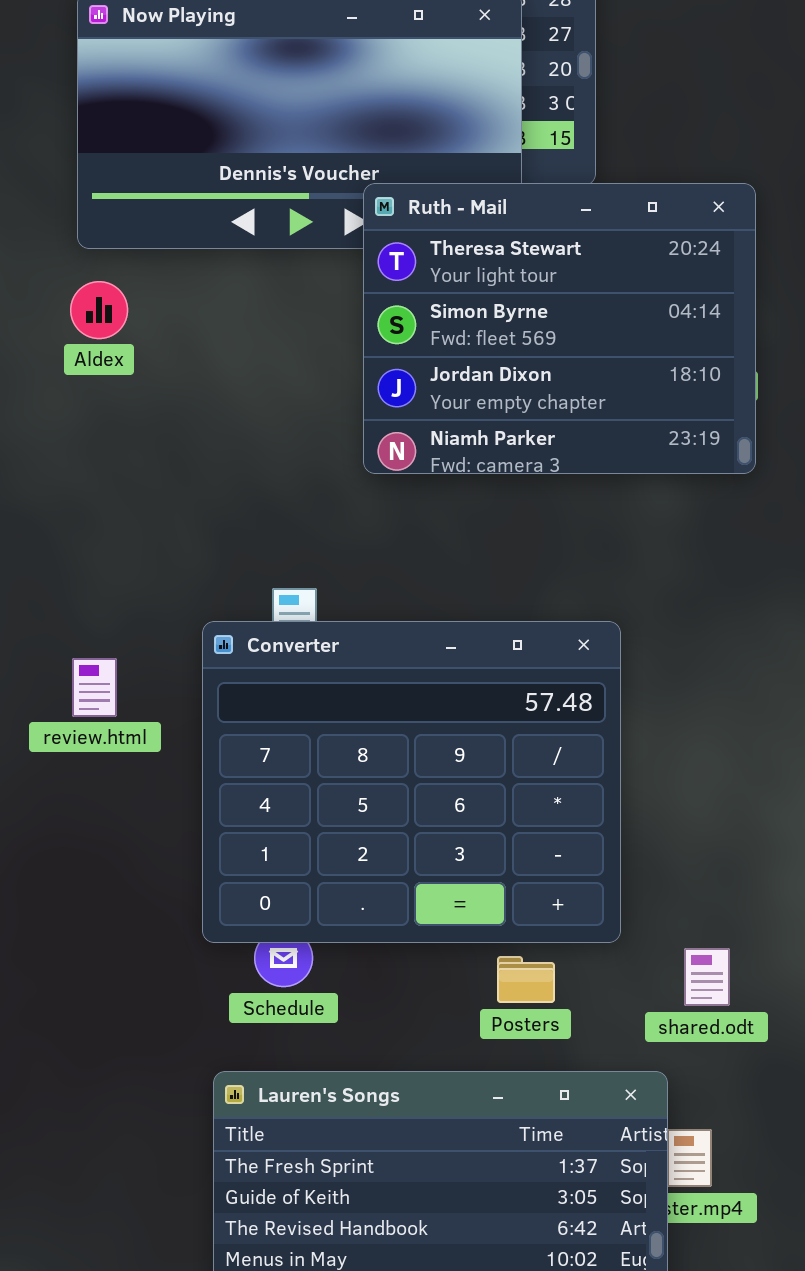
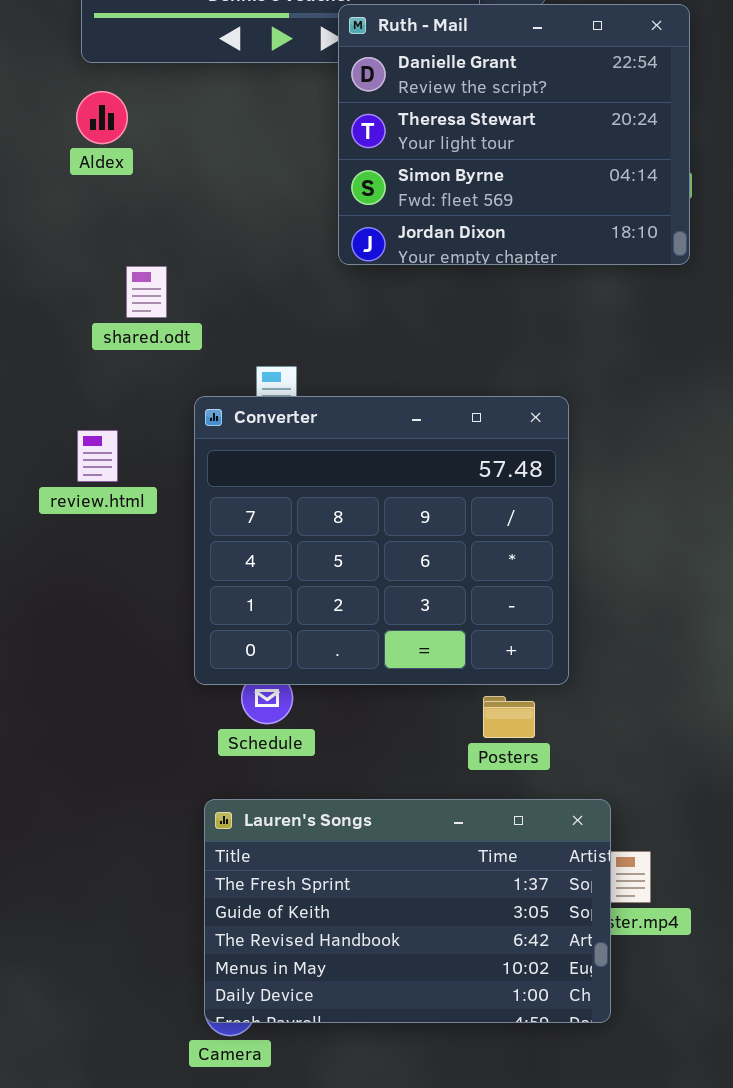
Ruth - Mail: [363,183,756,474] -> [338,4,690,265], scrolled up 1 row
shared.odt: [684,948,730,1006] -> [126,266,167,318], moved
Posters: [497,956,555,1003] -> [483,696,535,738], moved

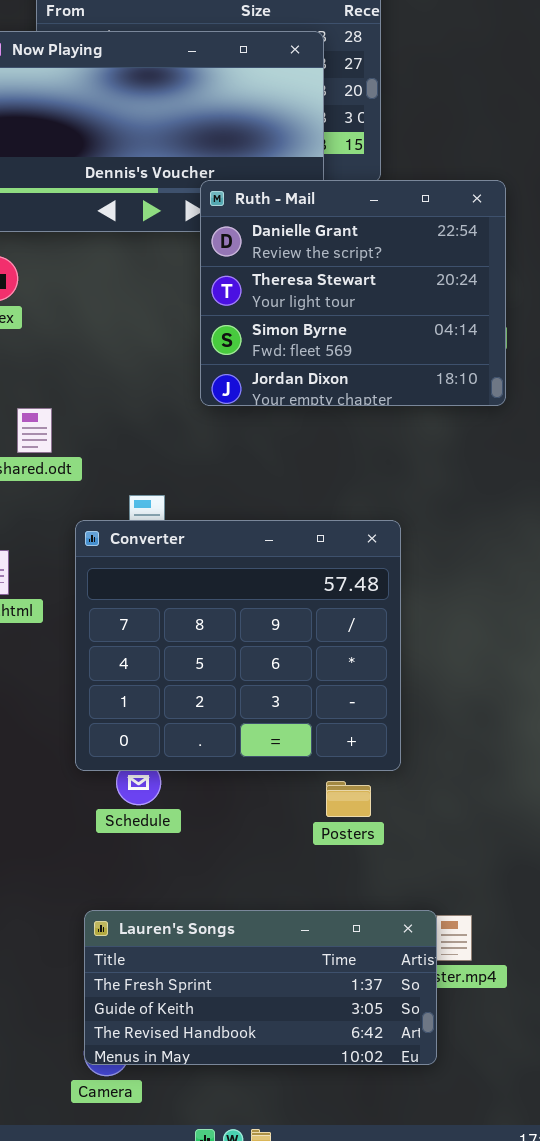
Lauren's Songs: [204,799,611,1023] -> [84,910,437,1065], resized

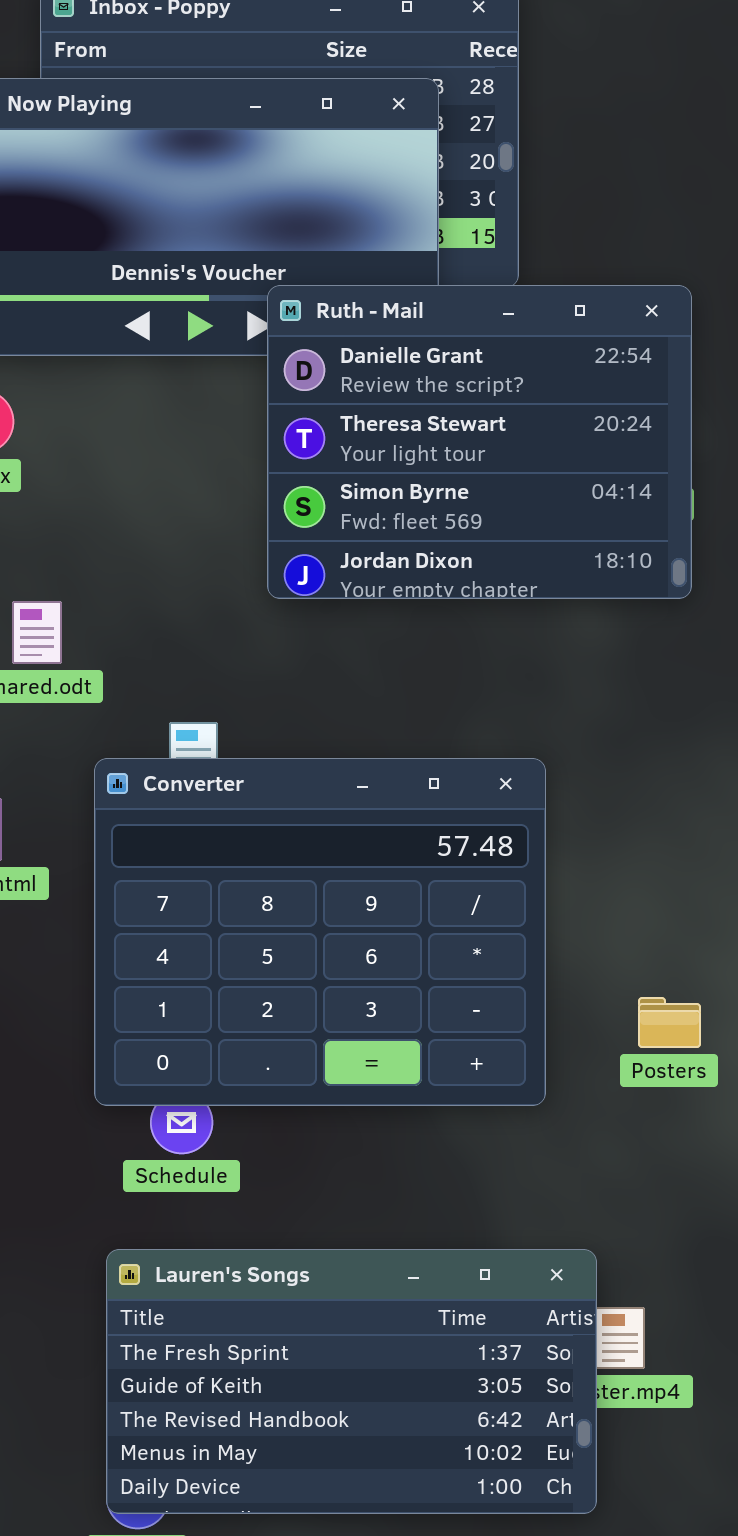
Posters: [326,781,371,817] -> [638,997,701,1048], moved
Lauren's Songs: [84,910,437,1065] -> [106,1249,597,1514], resized

